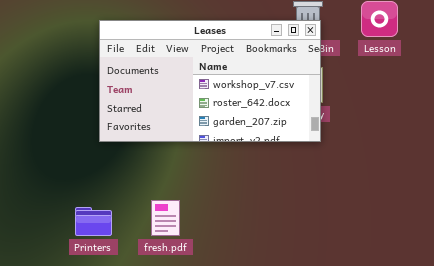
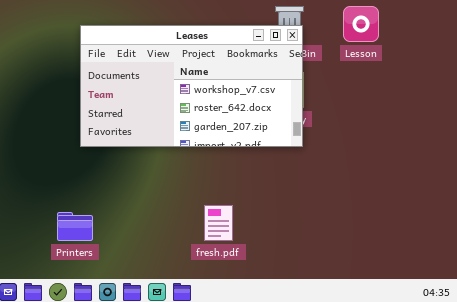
fresh.pdf: [151,200,180,236] -> [204,205,233,241], moved

